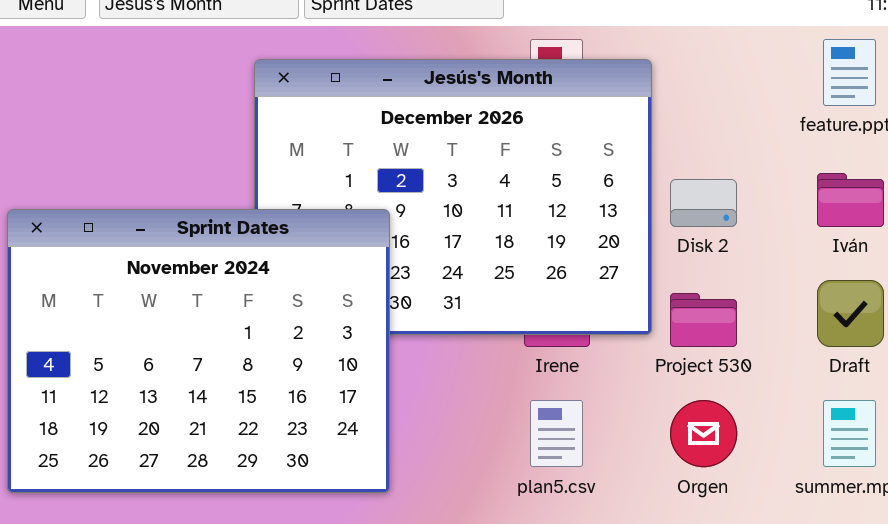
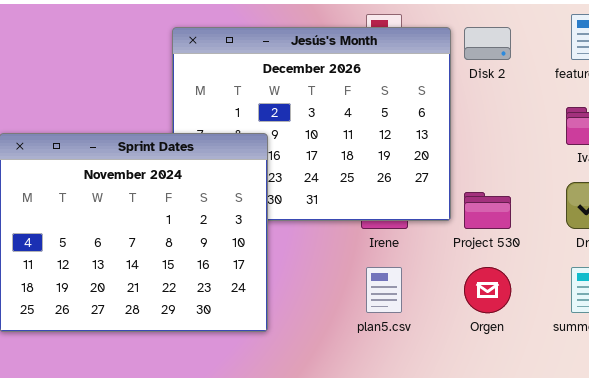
Disk 2: [670,179,737,227] -> [464,27,511,60], moved

